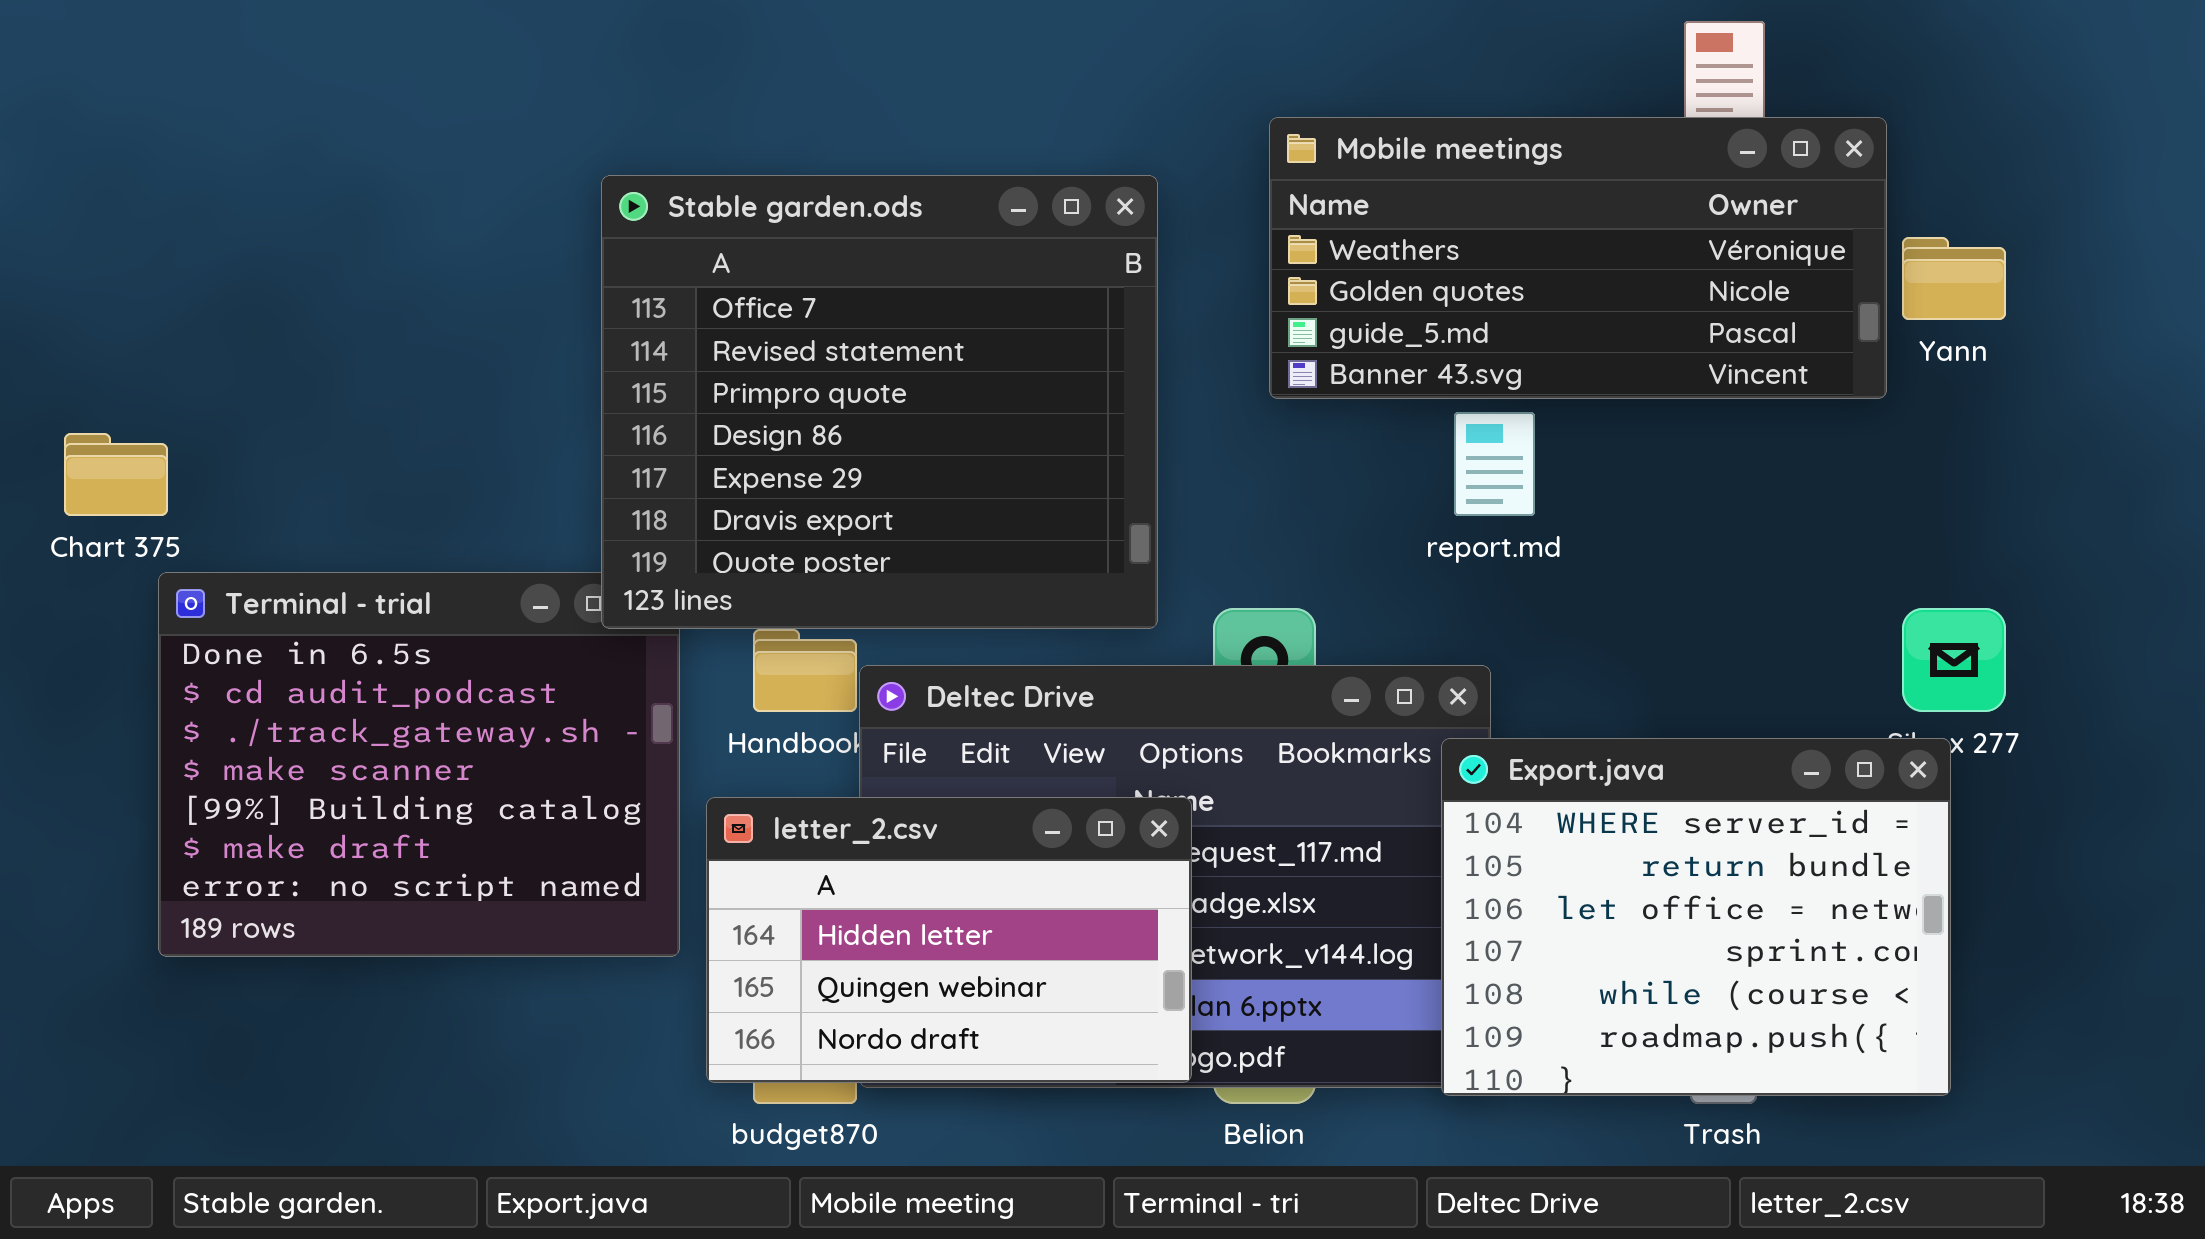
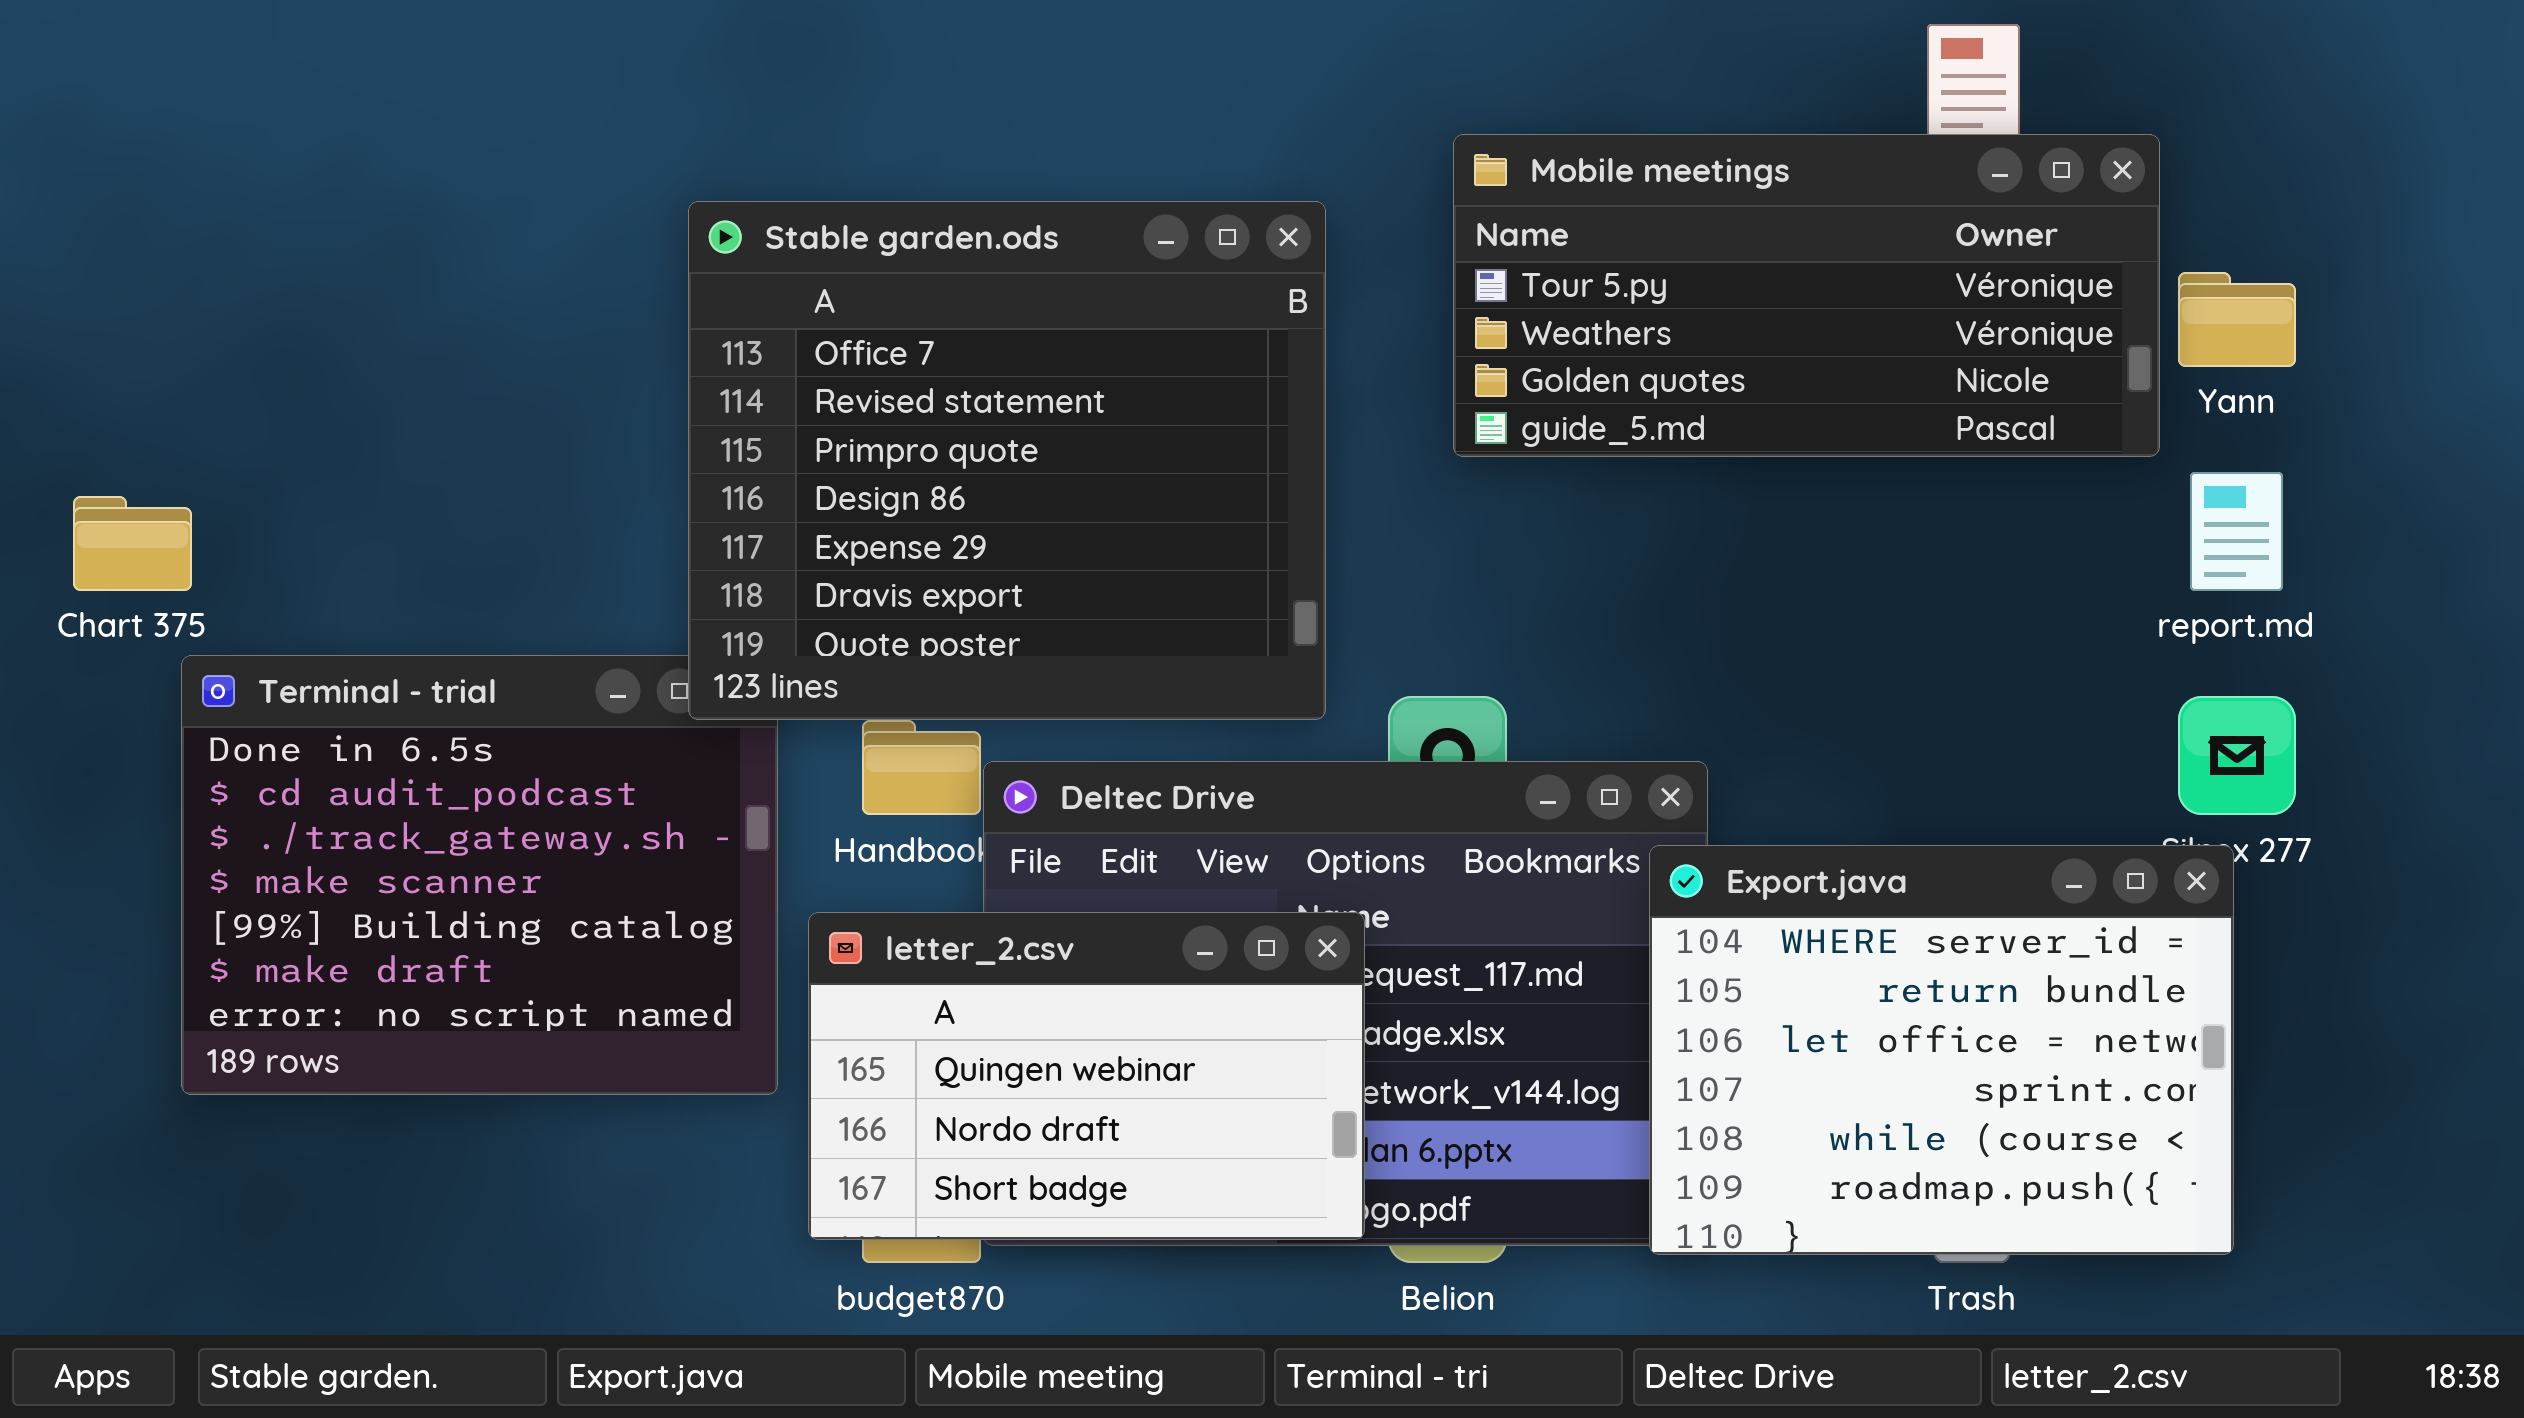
Mobile meetings: [1269,117,1887,399] -> [1453,134,2160,457], scrolled up 1 row
report.md: [1454,412,1535,516] -> [2190,472,2283,591], moved
letter_2.csv: [706,797,1192,1083] -> [808,912,1365,1240], scrolled down 1 row

